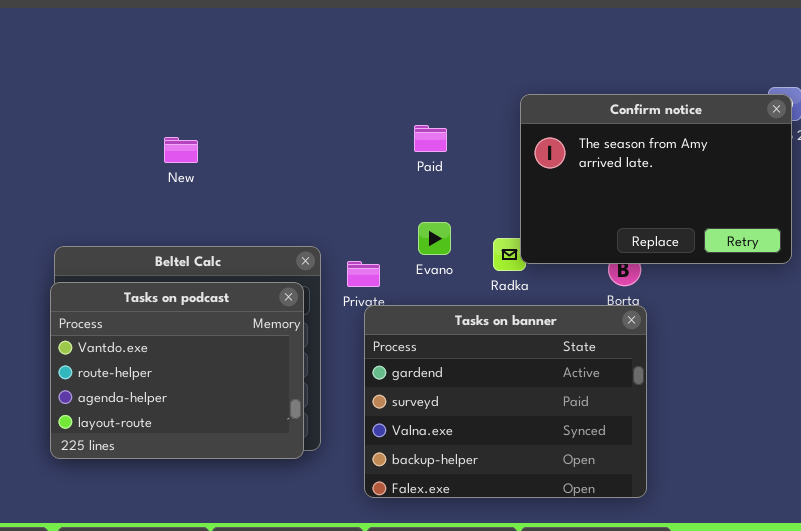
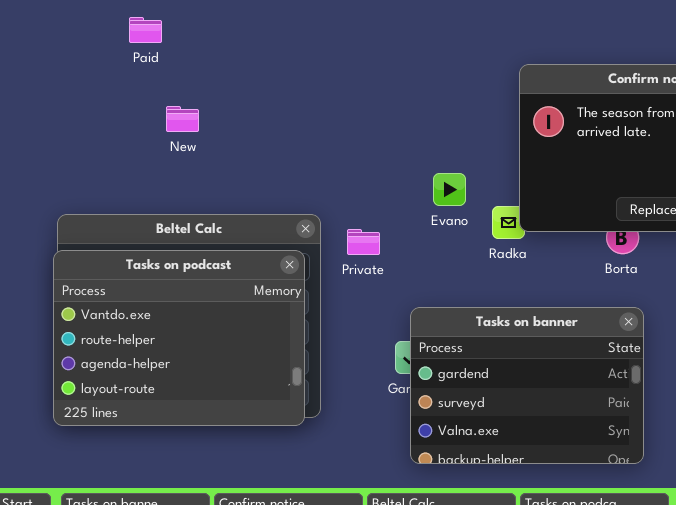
Paid: [414,125,447,152] -> [129,17,162,43], moved
Evano: [418,222,451,255] -> [433,173,466,206], moved
Tasks on banner: [364,305,647,498] -> [410,307,644,464], resized

